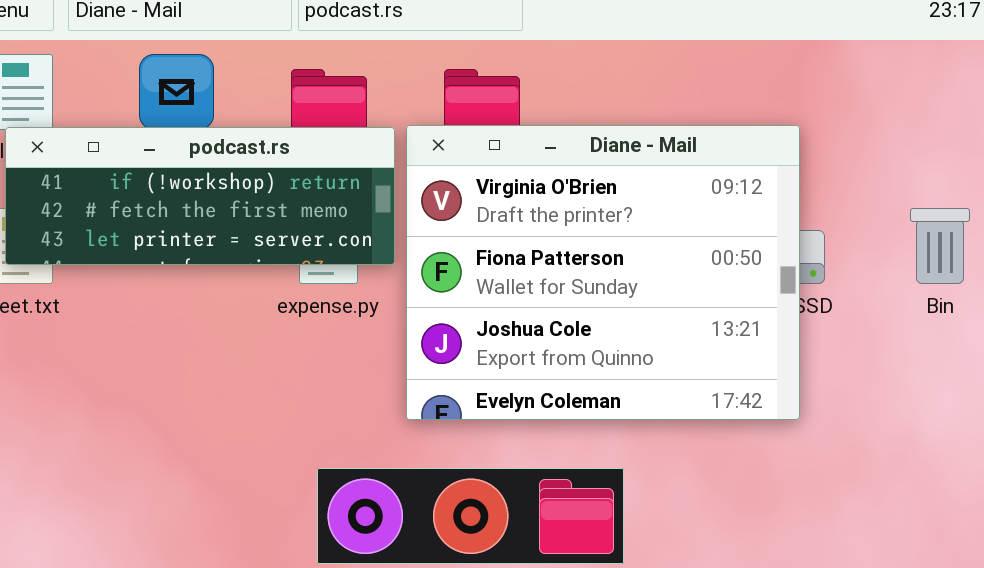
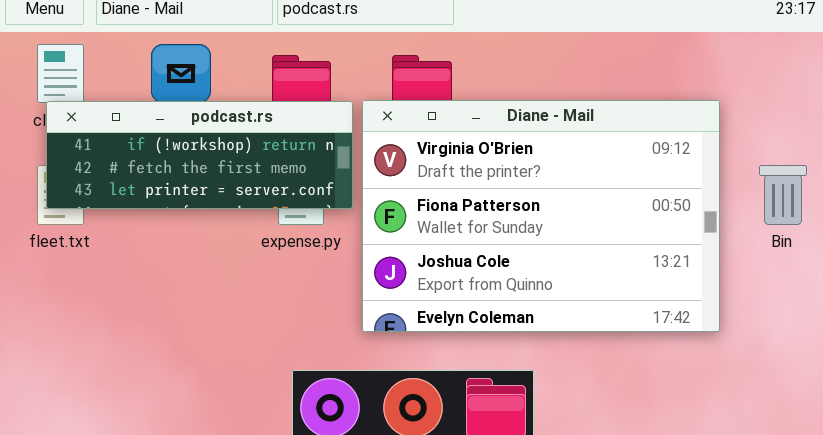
Diane - Mail: [406,125,800,420] -> [362,100,720,332], resized

